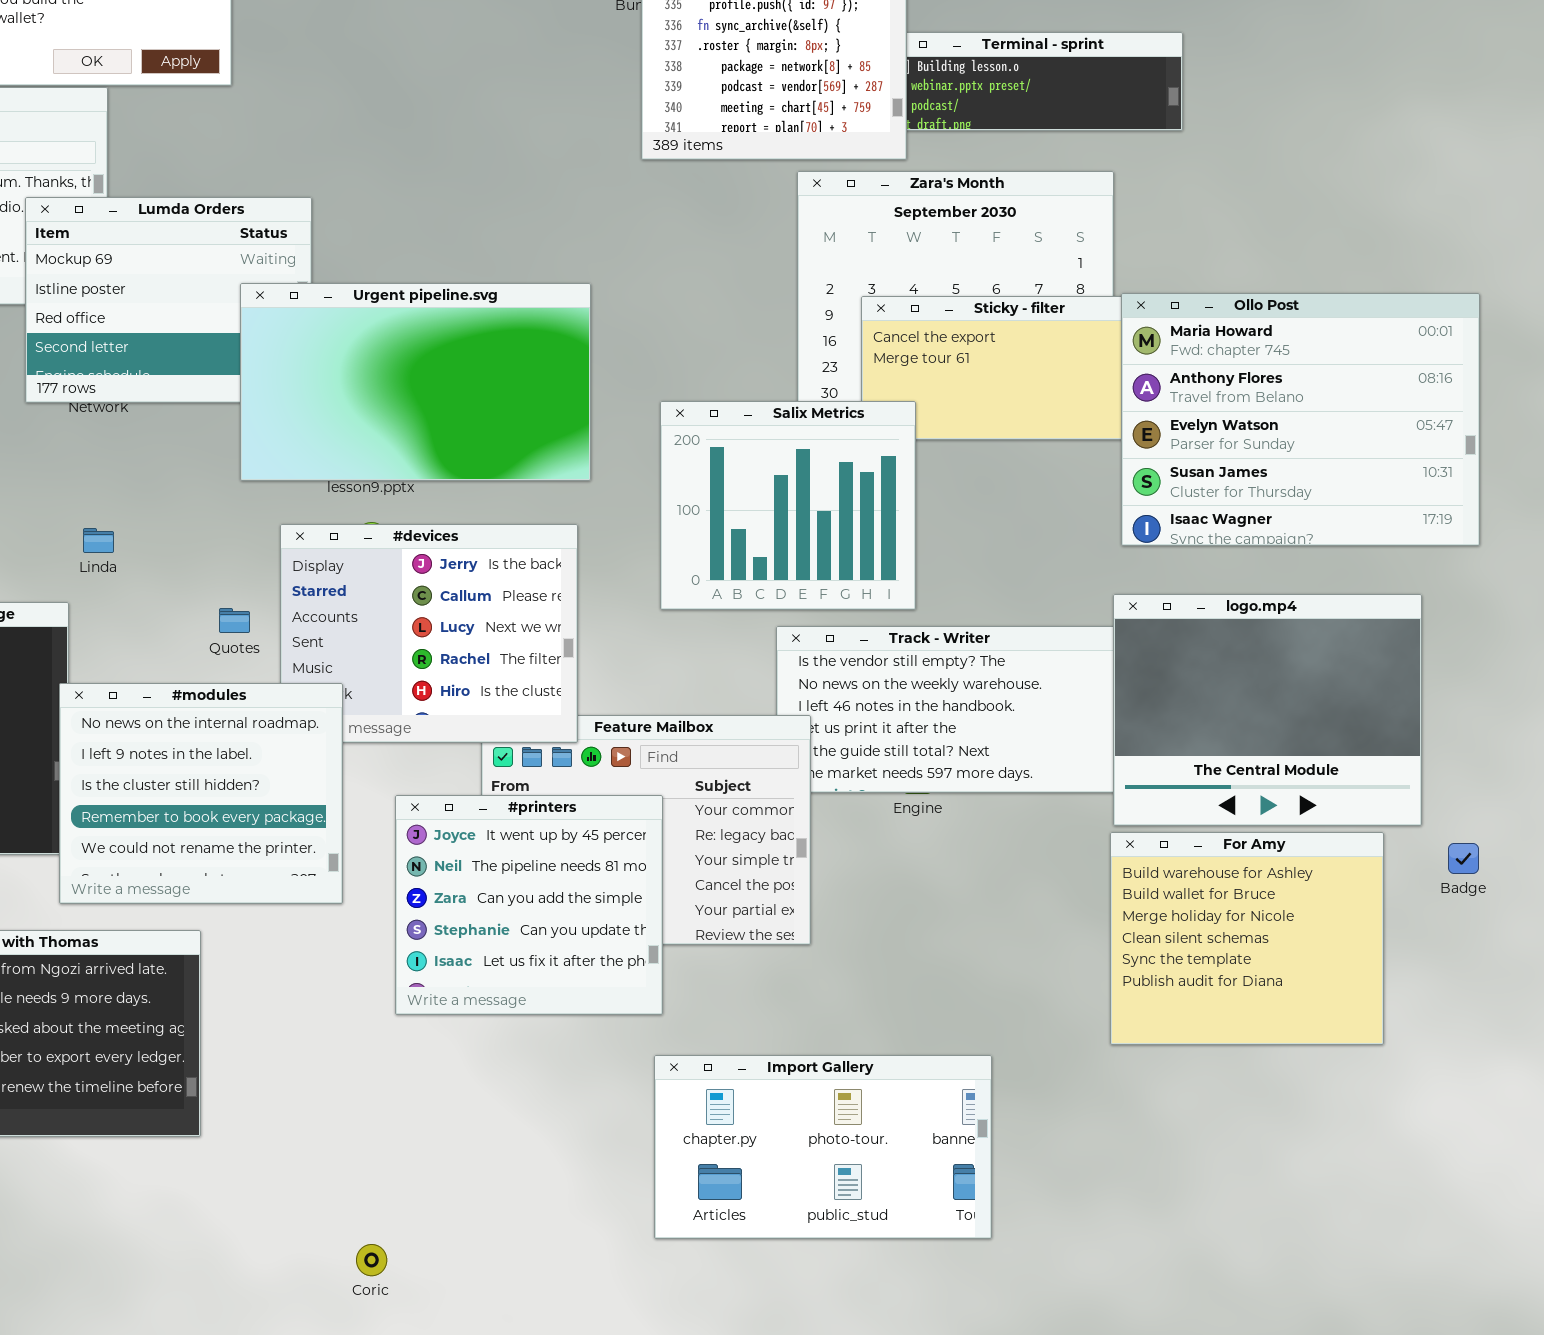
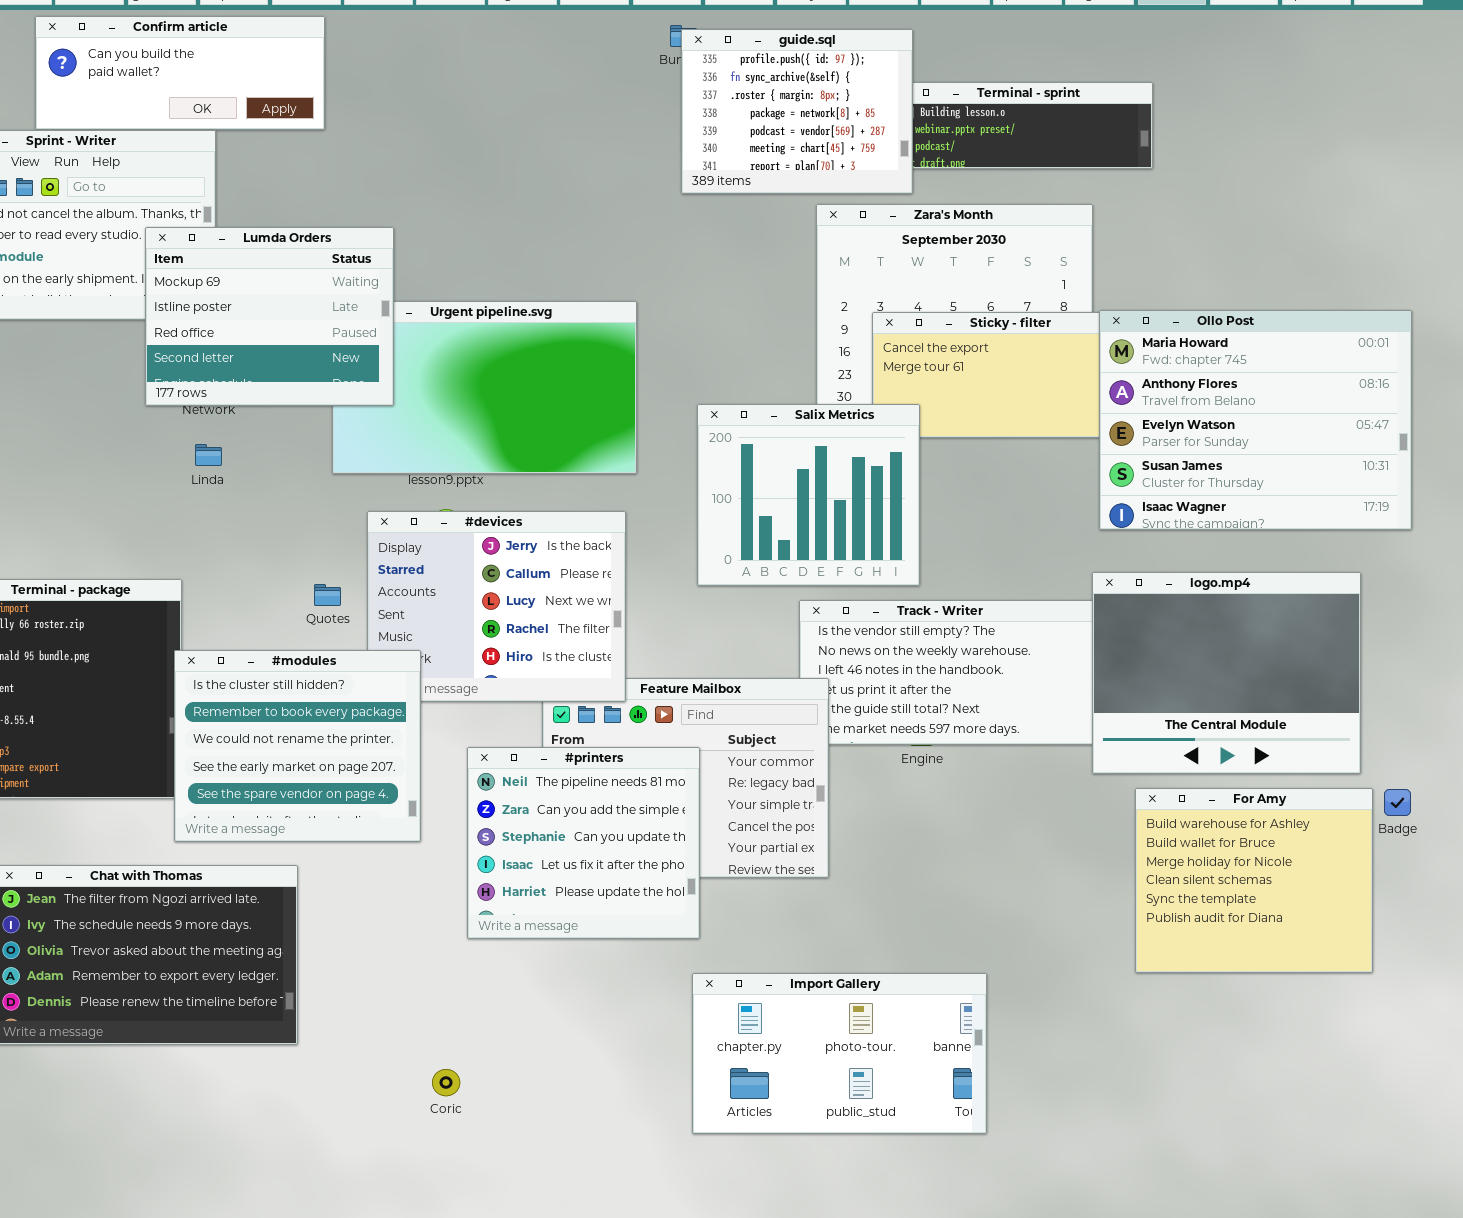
Lumda Orders: [25,197,312,403] -> [145,227,394,406], raised
Linda: [83,528,114,553] -> [195,444,222,466], moved
#modules: [59,683,343,904] -> [174,650,421,842], scrolled down 2 rows
#printers: [395,795,663,1015] -> [467,747,700,939], scrolled down 1 row
For Amy: [1110,832,1384,1045] -> [1135,788,1373,973], moved
Coric: [356,1244,387,1276] -> [432,1069,460,1096], moved

